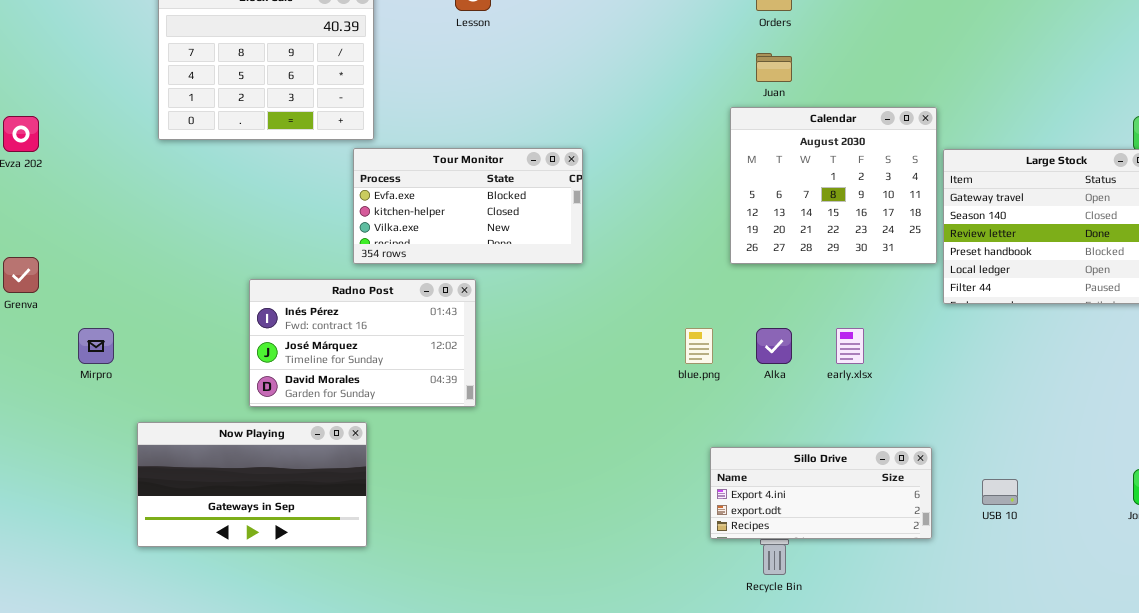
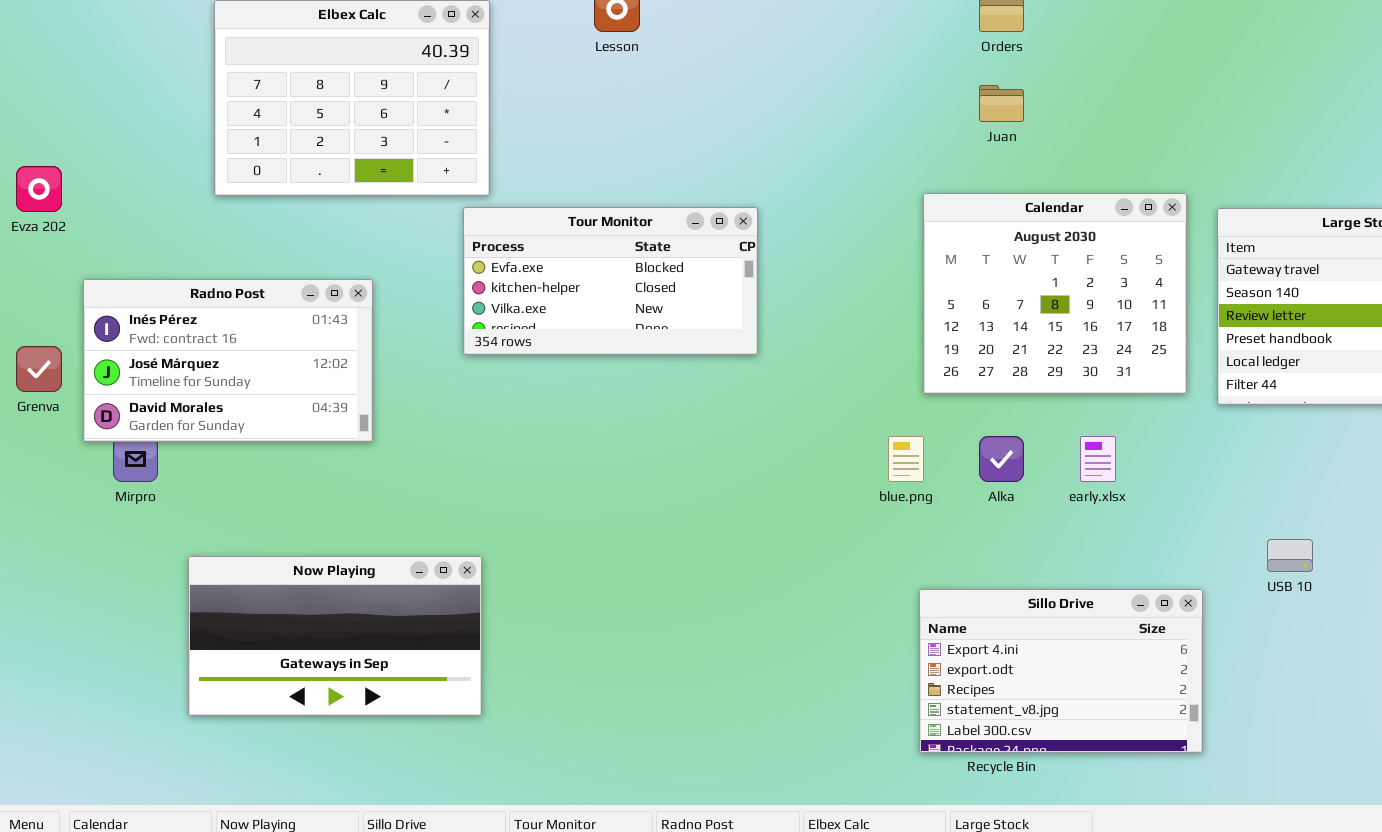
Calendar: [730,107,937,264] -> [923,193,1187,394], moved
Radno Post: [249,279,476,407] -> [83,279,373,442], moved
Sillo Drive: [710,447,932,539] -> [919,589,1203,753], resized
USB 10: [982,479,1018,505] -> [1267,539,1313,572], moved

